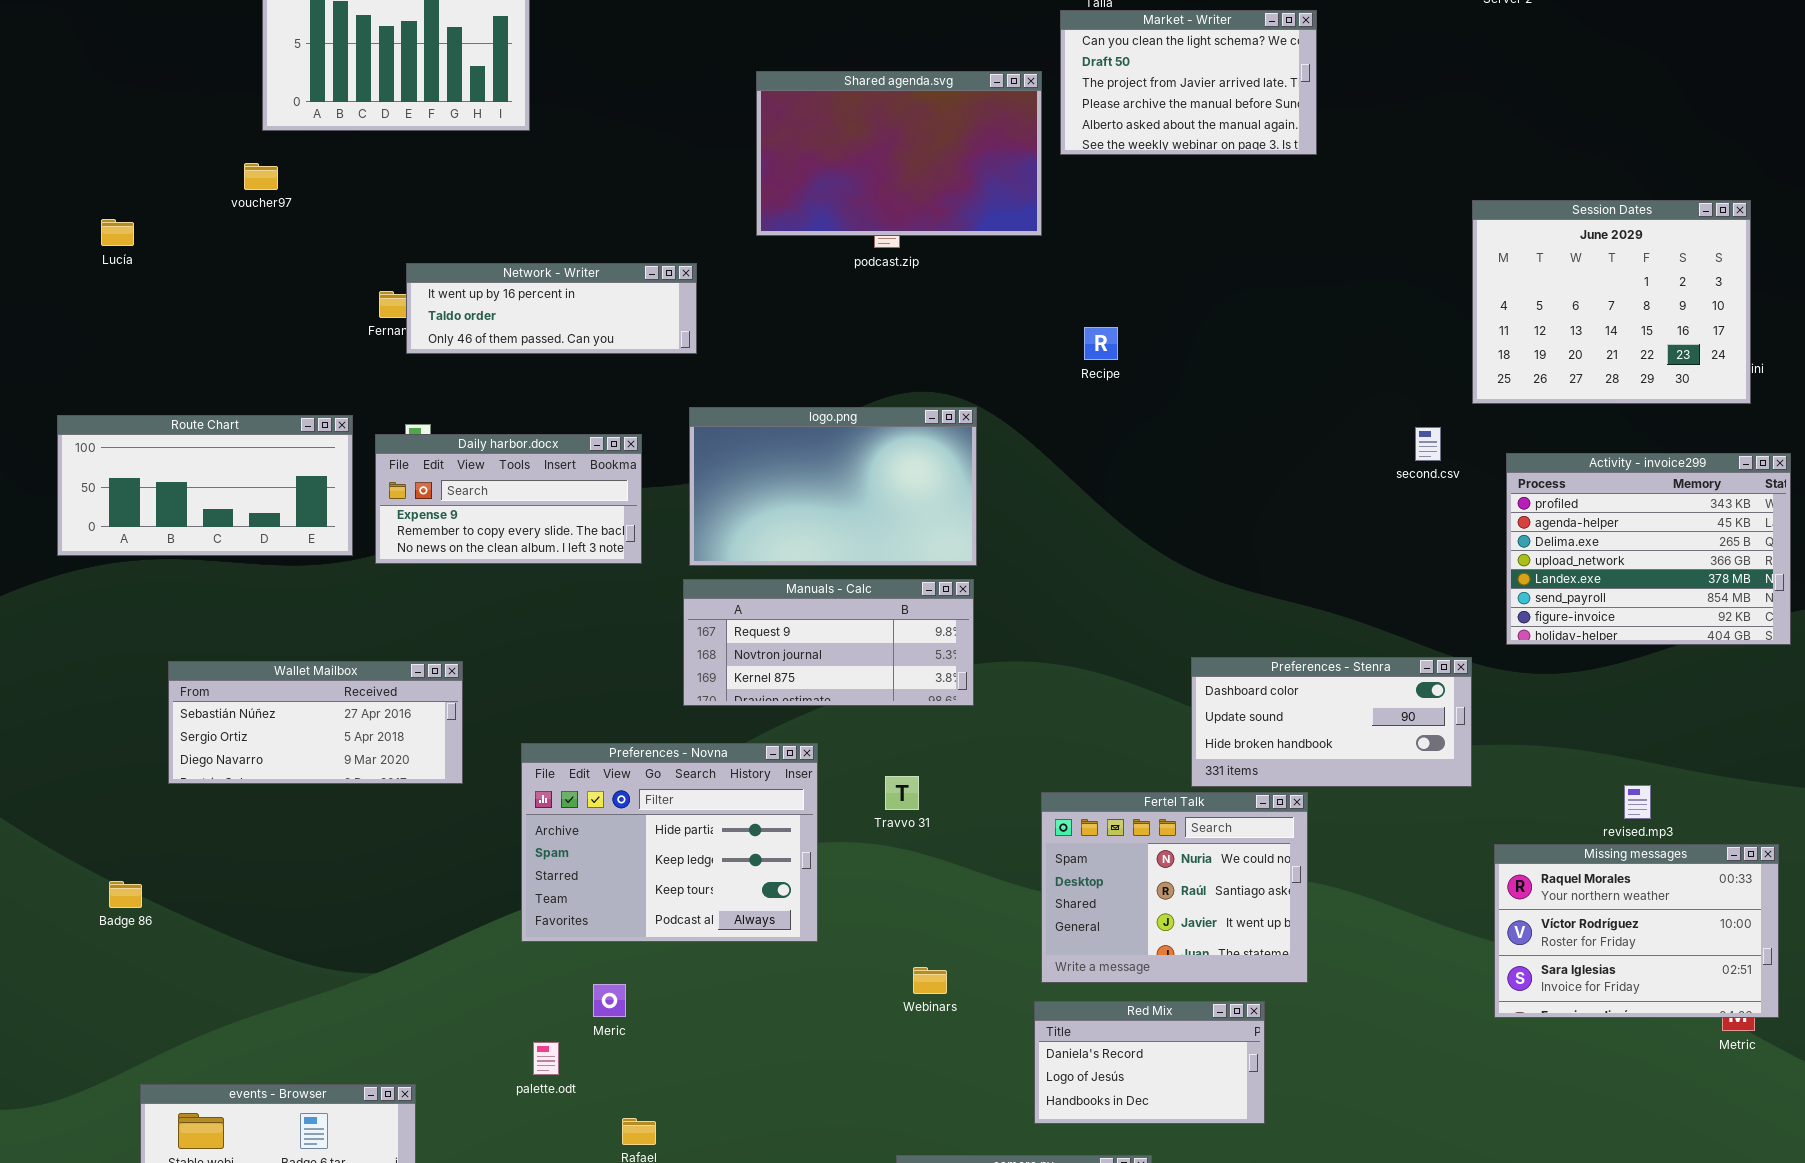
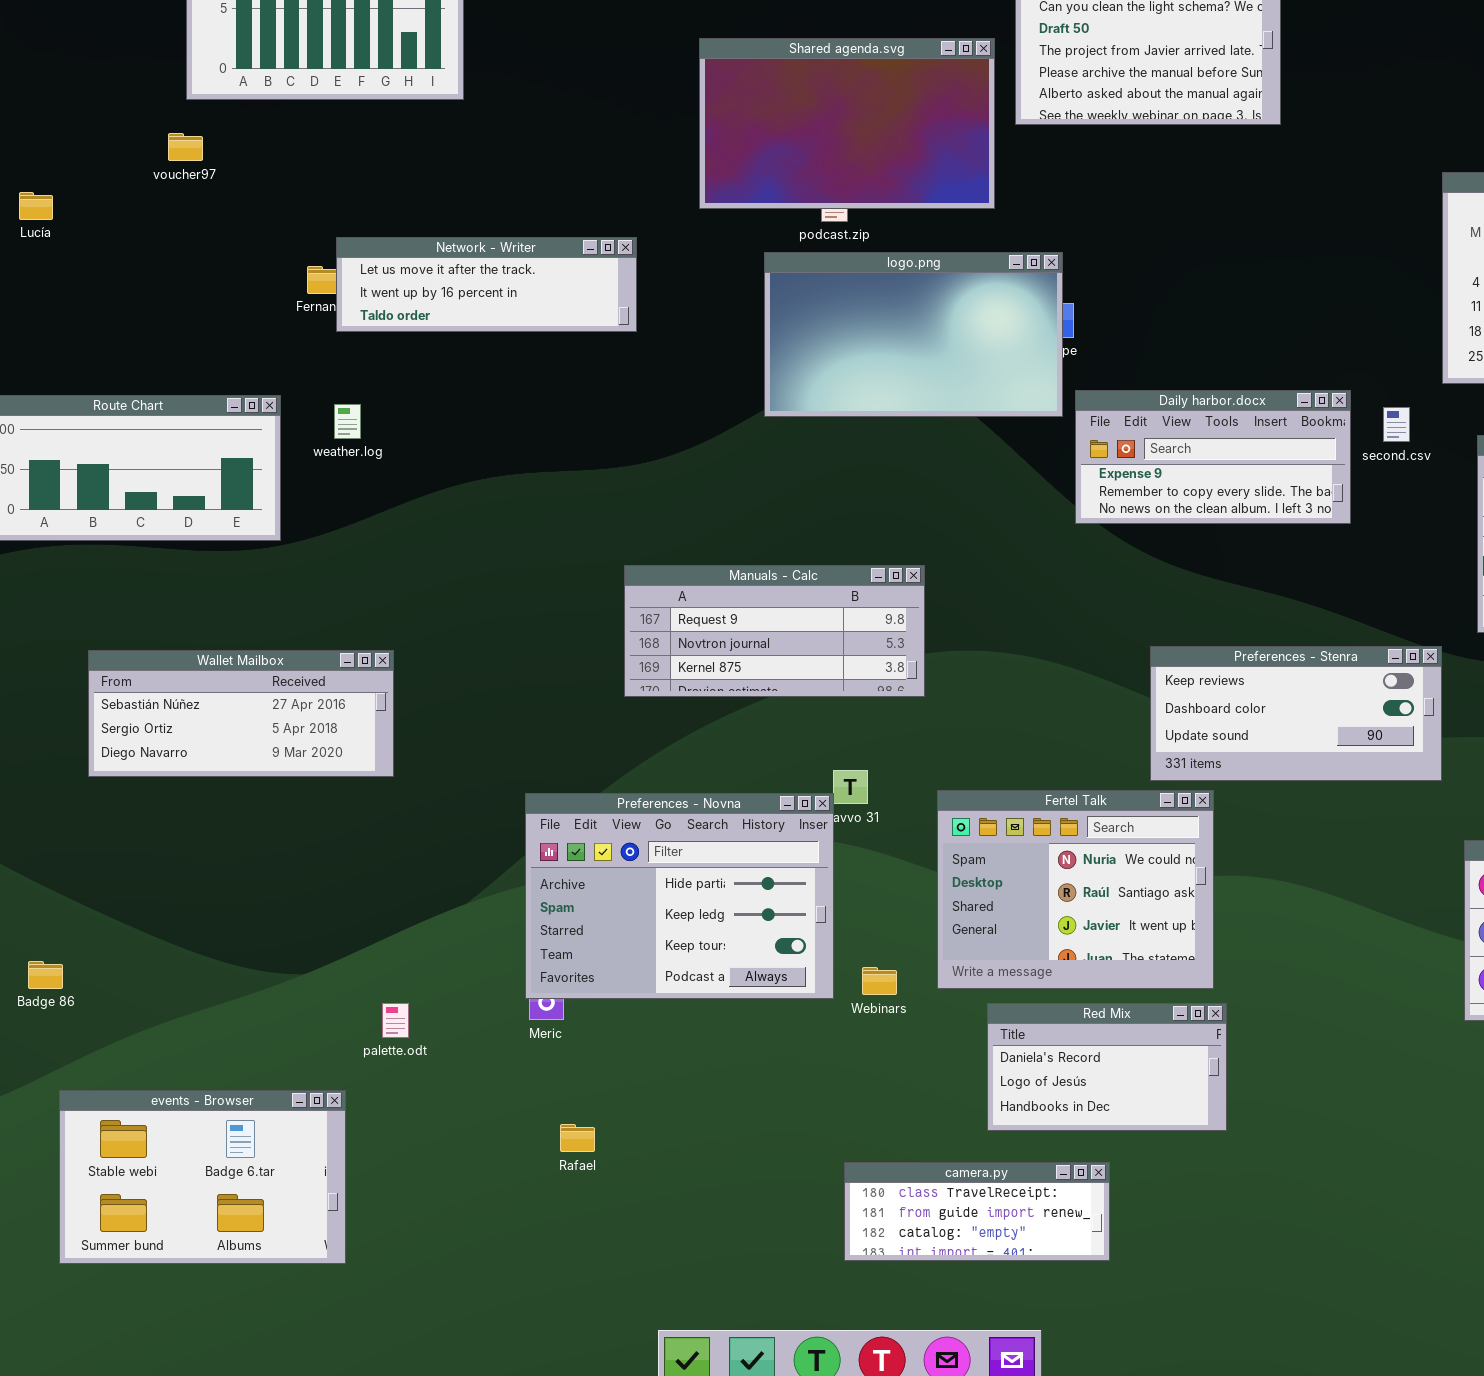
Network - Writer: [406,263,697,354] -> [336,237,637,332], scrolled up 1 row
logo.png: [689,407,977,566] -> [764,252,1063,417], moved
Daily harbor.docx: [375,434,642,564] -> [1075,390,1351,524], moved
Preferences - Stenra: [1191,657,1472,787] -> [1150,646,1442,781], scrolled up 1 row
Preferences - Novna: [521,743,818,942] -> [525,793,834,999], moved
Fertel Talk: [1041,792,1308,983] -> [937,790,1214,989], moved
Badge 86: [109,881,142,908] -> [28,961,63,989], moved
palette.odt: [533,1042,559,1075] -> [382,1003,409,1038], moved

